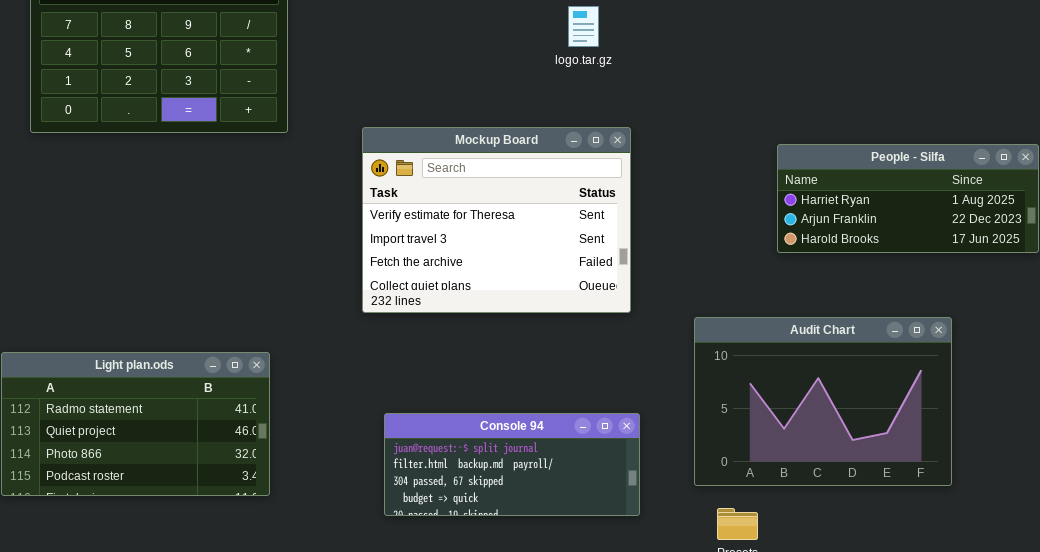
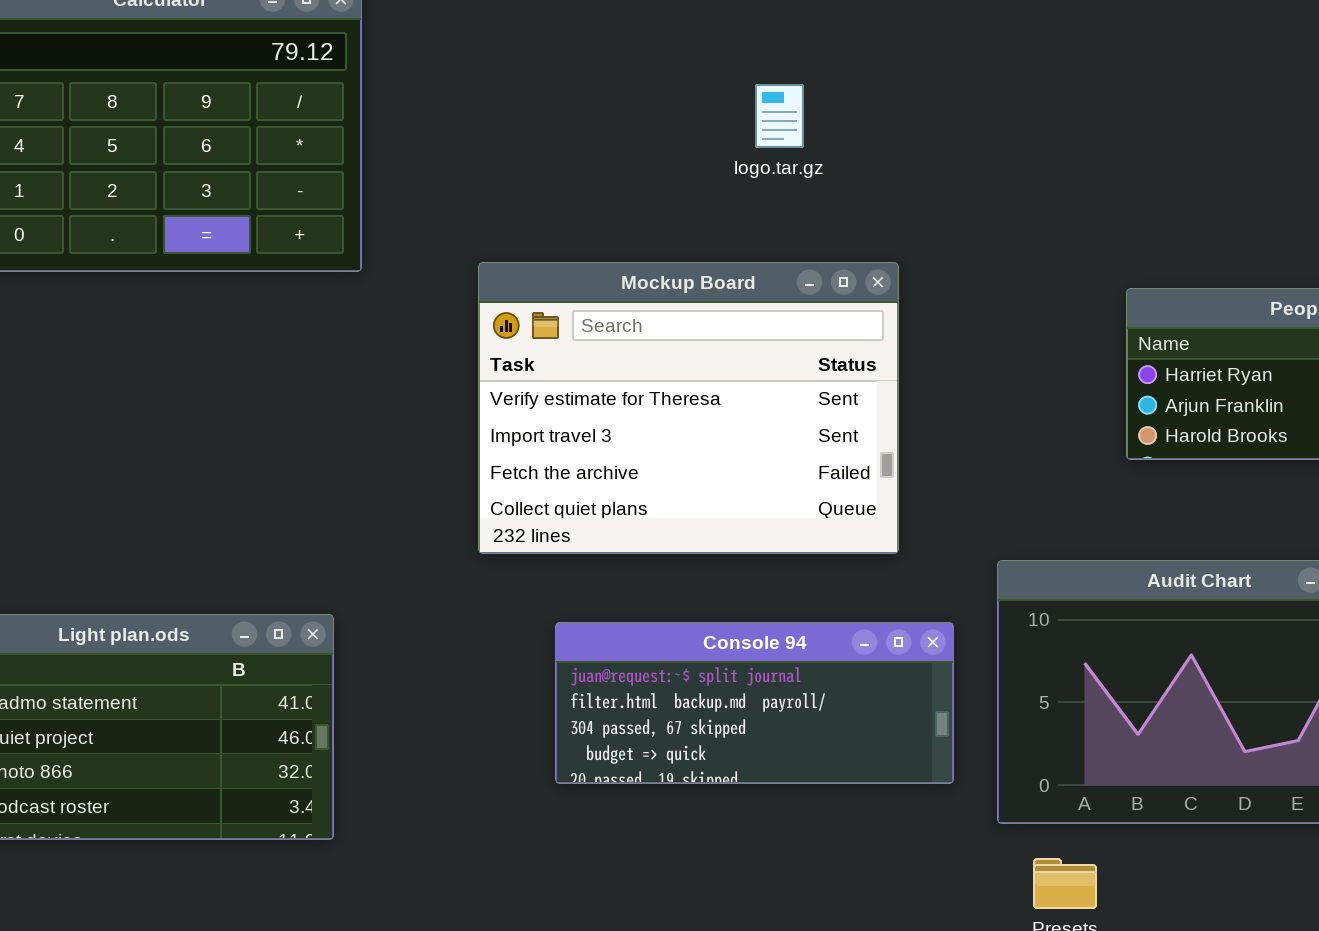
logo.tar.gz: [568,6,599,47] -> [755,84,804,148], moved
Console 94: [384,413,640,516] -> [555,622,954,784], moved

